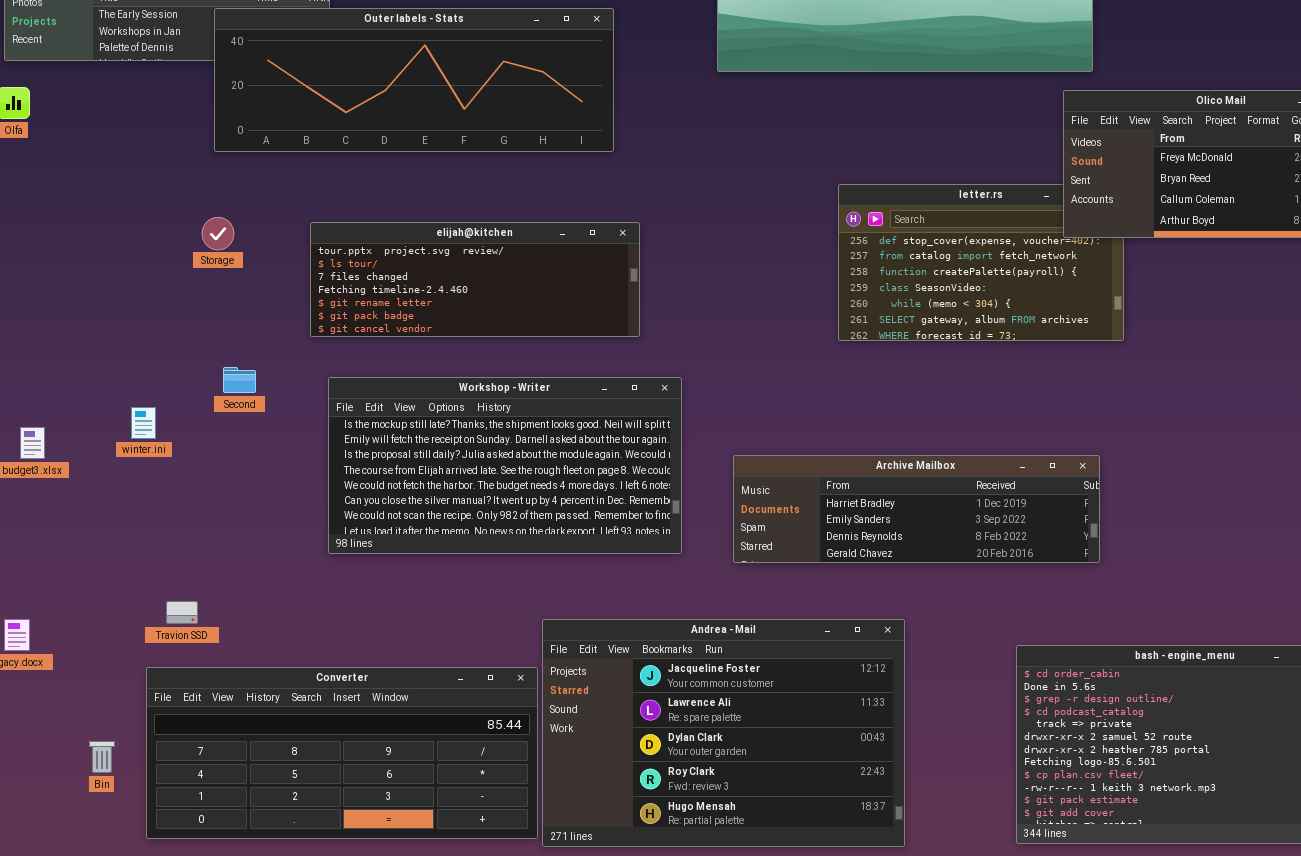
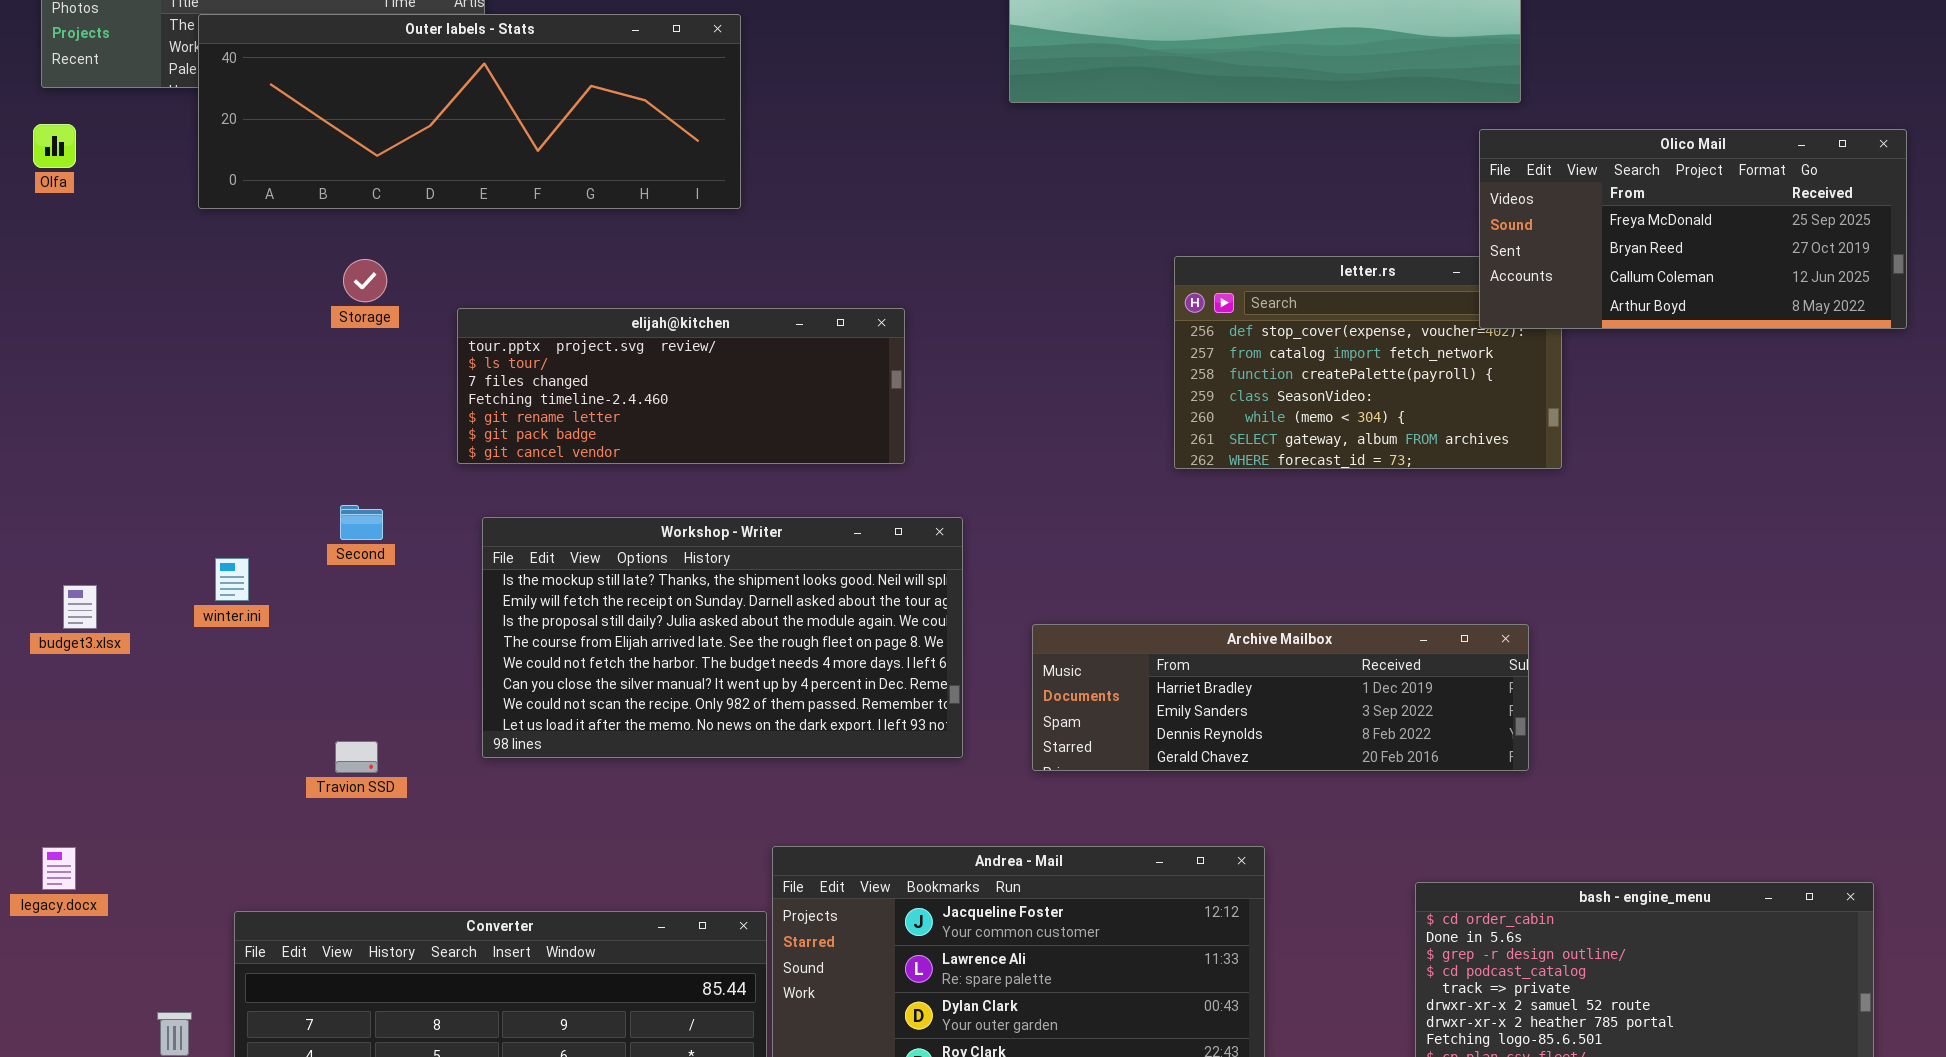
Outer labels - Stats: [214,8,614,152] -> [198,14,741,209], moved
Storage: [202,217,234,250] -> [343,259,387,302], moved
Travion SSD: [166,601,198,624] -> [335,741,378,773], moved

